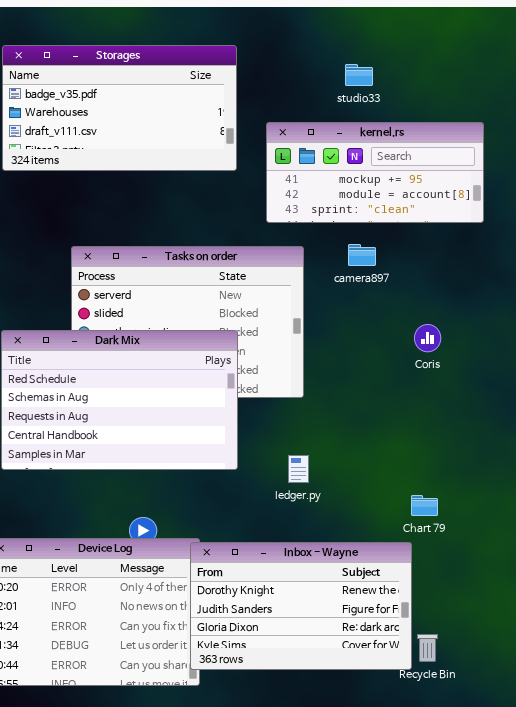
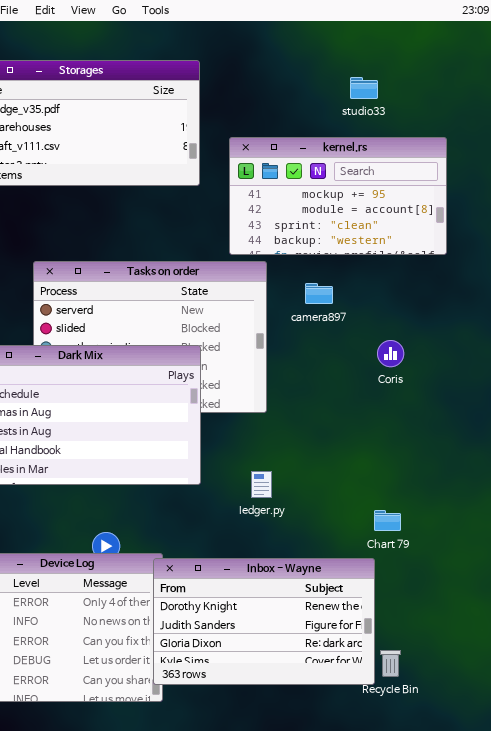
studio33: [345,64,373,86] -> [350,77,378,99], moved
kernel.rs: [266,122,484,223] -> [229,137,447,255], resized
camera897: [348,244,376,266] -> [305,283,333,304], moved

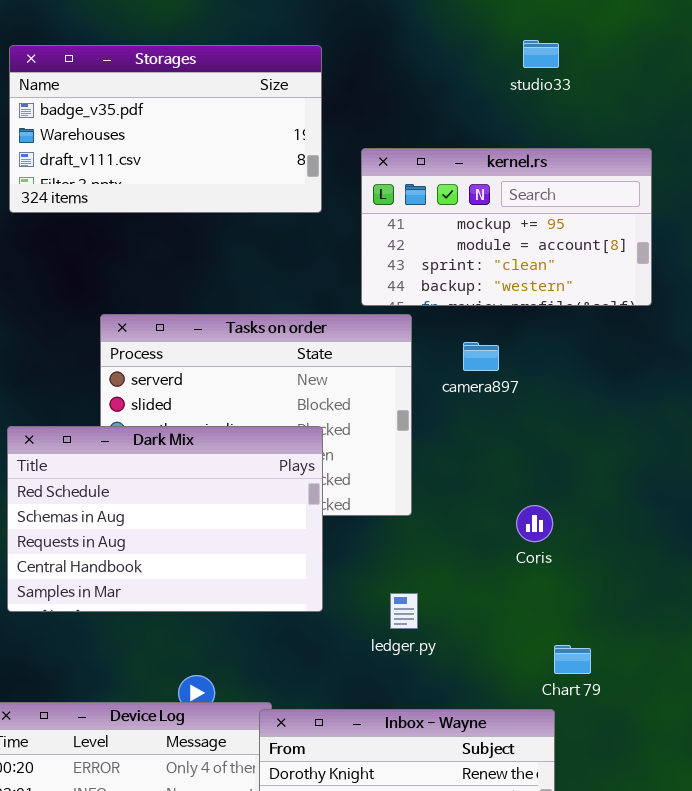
studio33: [350,77,378,99] -> [523,40,559,68], moved
Coris: [377,340,404,367] -> [516,505,553,542], moved

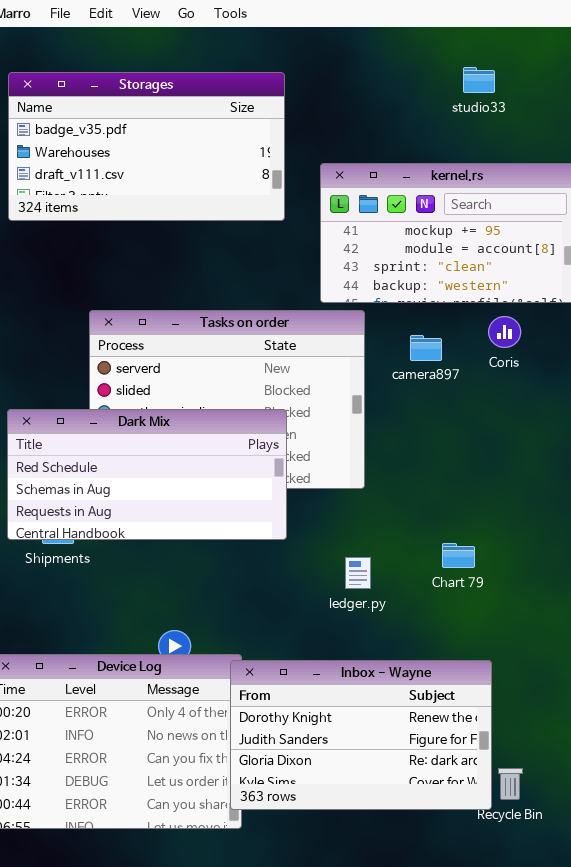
Dark Mix: [7,426,323,612] -> [7,409,287,540], resized
Coris: [516,505,553,542] -> [488,316,521,348], moved
Chart 79: [554,645,591,674] -> [442,543,475,568], moved

